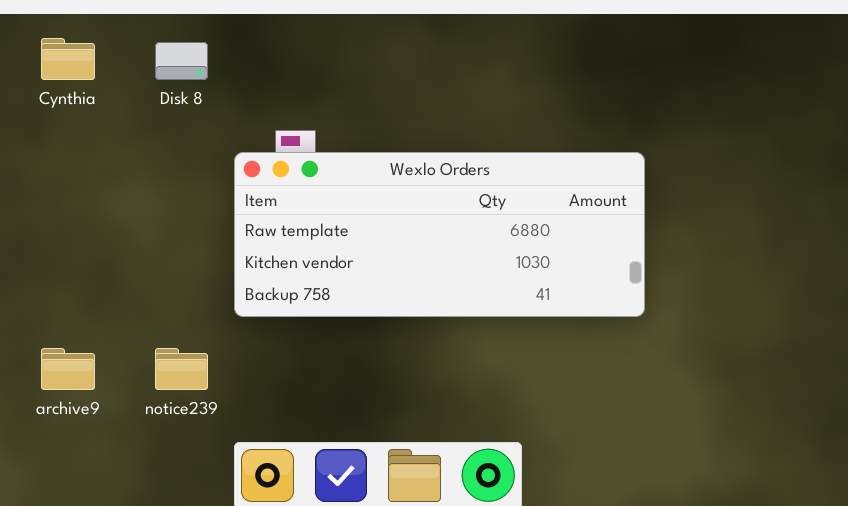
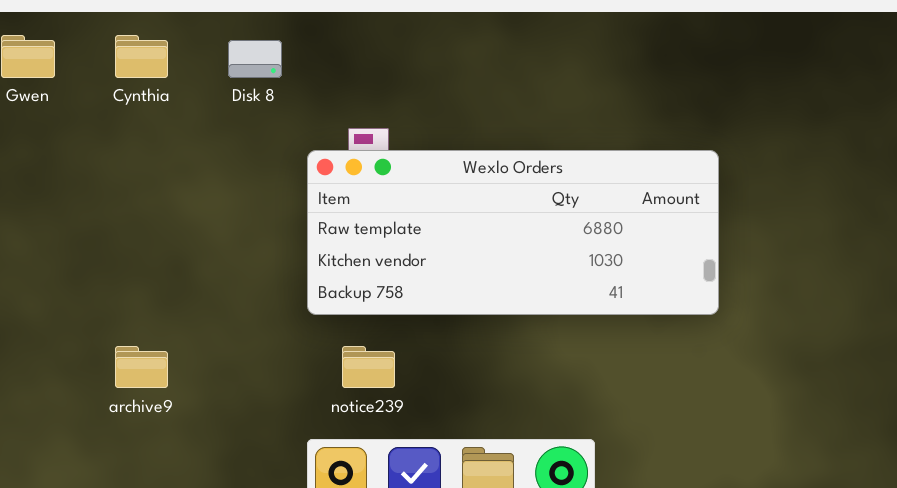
notice239: [155,348,208,390] -> [342,346,395,388], moved

